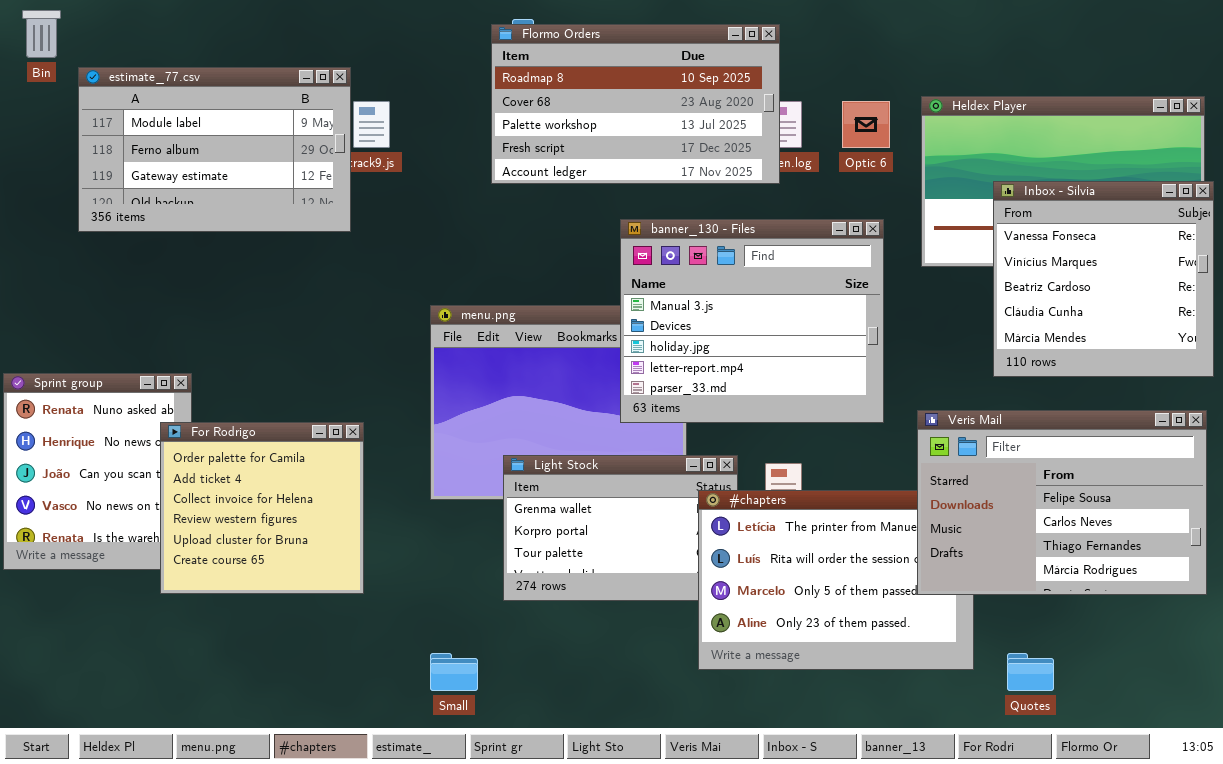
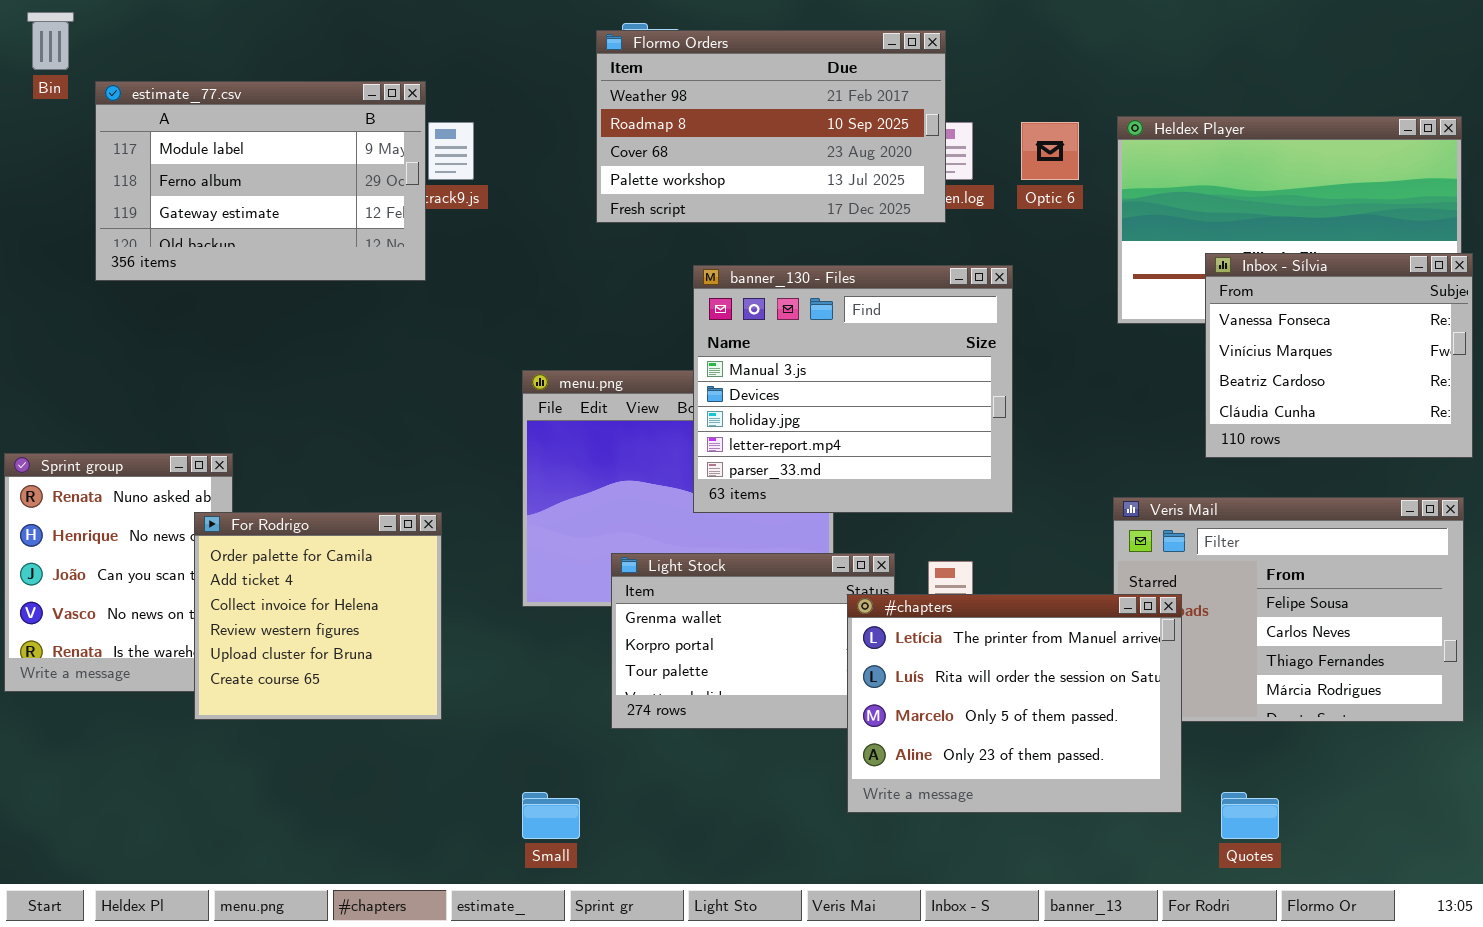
Flormo Orders: [491,24,780,184] -> [596,30,946,223], scrolled up 1 row
Inbox - Sílvia: [993,181,1214,377] -> [1205,253,1473,458], resized
banner_130 - Files: [620,219,884,423] -> [693,265,1013,513], moved
#chapters: [698,490,974,670] -> [847,594,1182,813], raised

